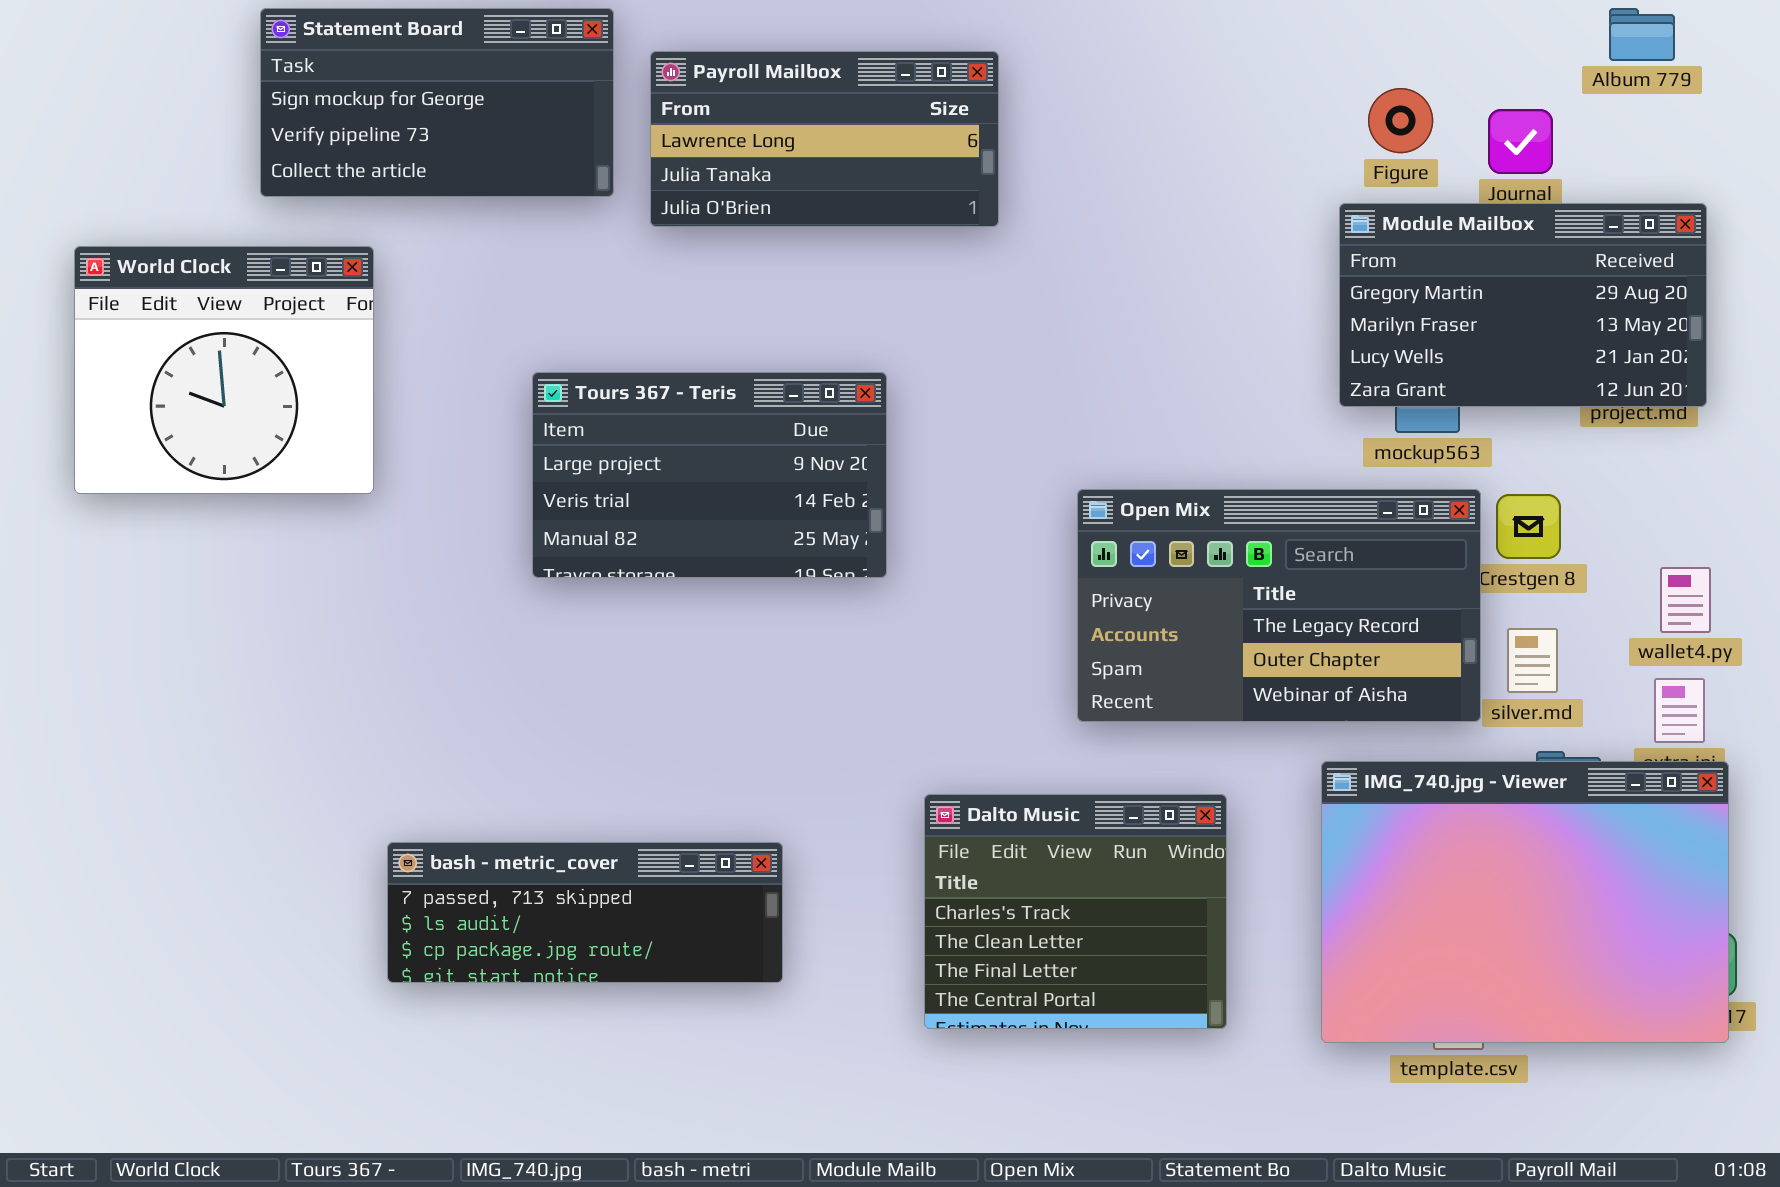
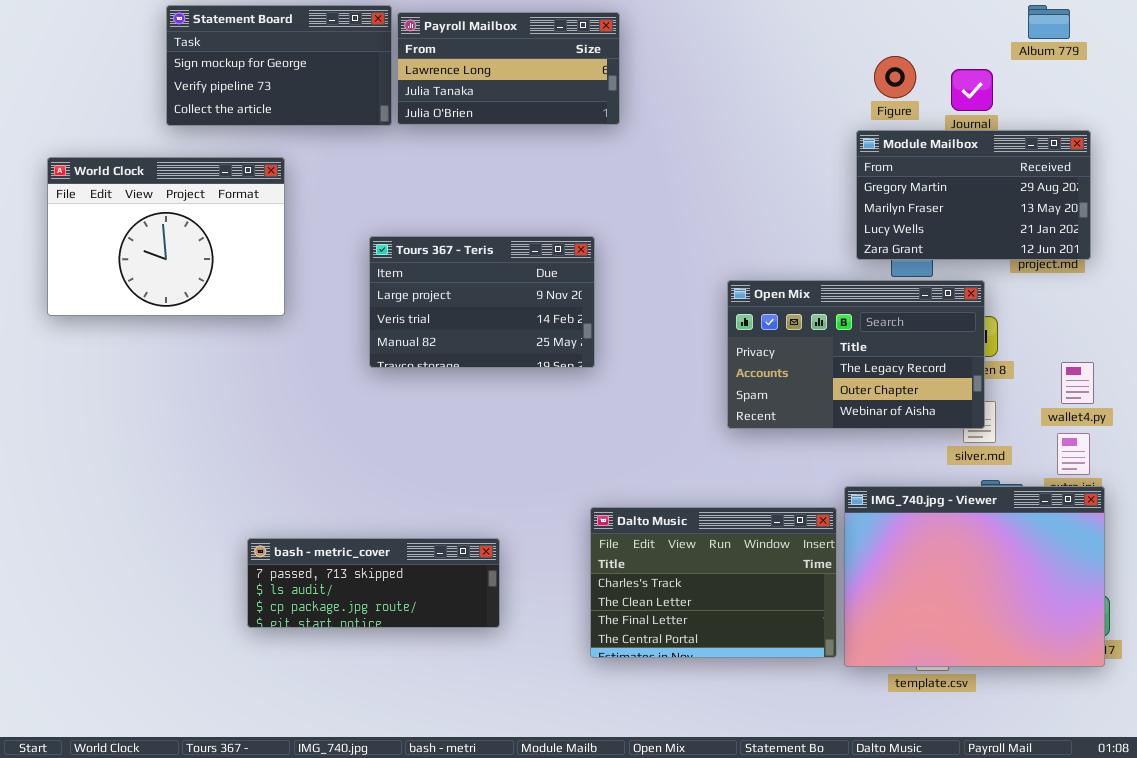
Payroll Mailbox: [650,51,999,227] -> [397,12,620,125], moved
World Clock: [74,246,374,494] -> [47,157,285,316], resized
Tours 367 - Teris: [532,372,887,578] -> [369,236,595,368], moved
Open Mix: [1077,489,1481,722] -> [727,280,985,429], moved
Dalto Music: [924,794,1227,1029] -> [590,507,837,658], resized

